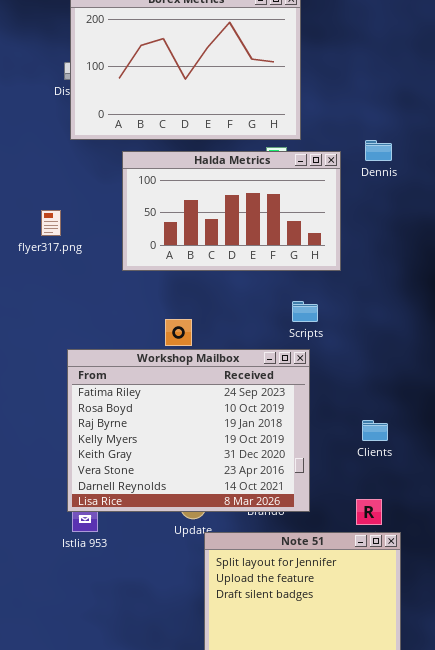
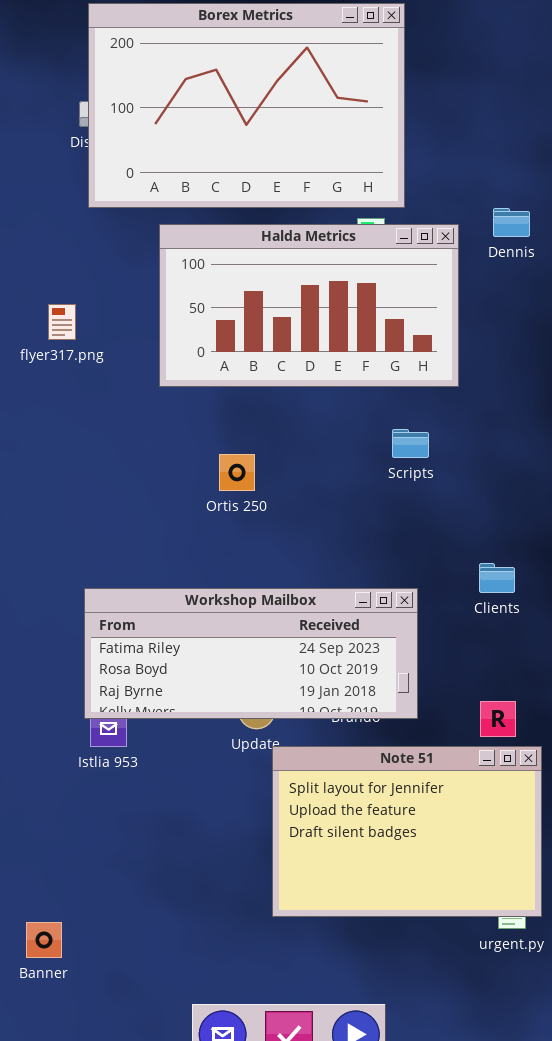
Workshop Mailbox: [67,349,310,512] -> [84,588,418,719], resized
Clients: [362,420,388,441] -> [479,563,515,593], moved

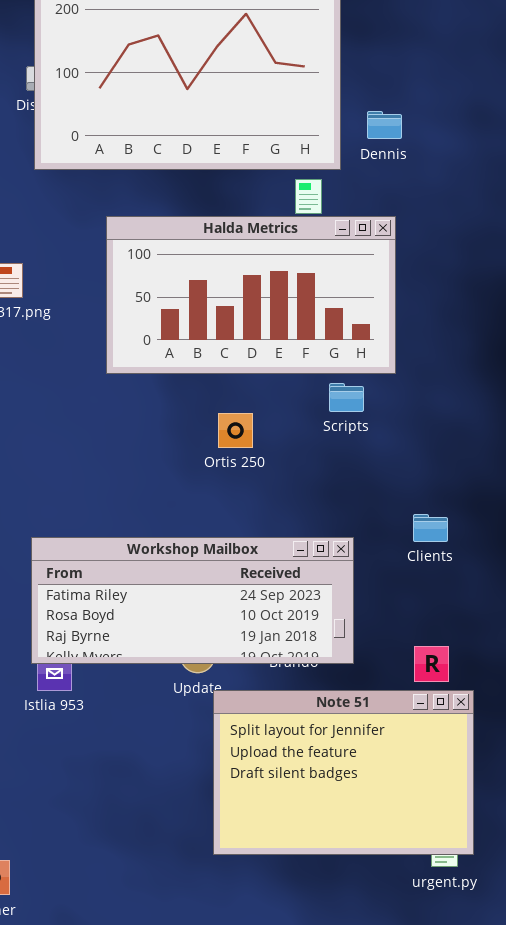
Dennis: [493,208,530,237] -> [367,111,402,139], moved
Halda Metrics: [159,224,459,387] -> [106,216,396,374], moved
Ortis 250: [219,454,255,491] -> [218,413,253,448], moved

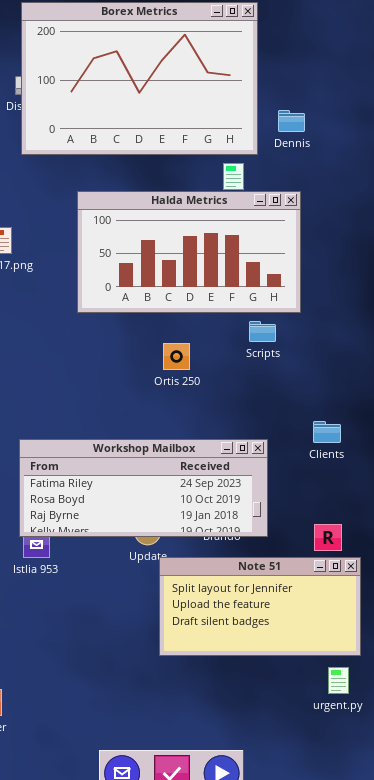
Note 51: [213,690,474,855] -> [159,557,361,656], resized

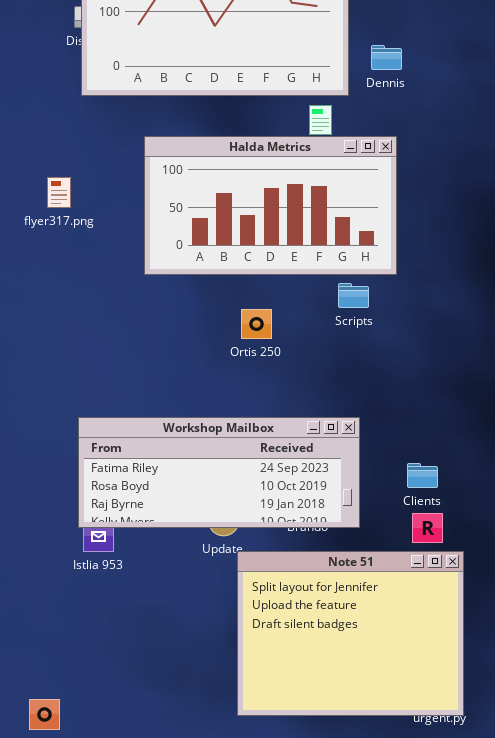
Clients: [313,421,341,443] -> [407,463,438,488], moved
Note 51: [159,557,361,656] -> [237,551,464,716], resized

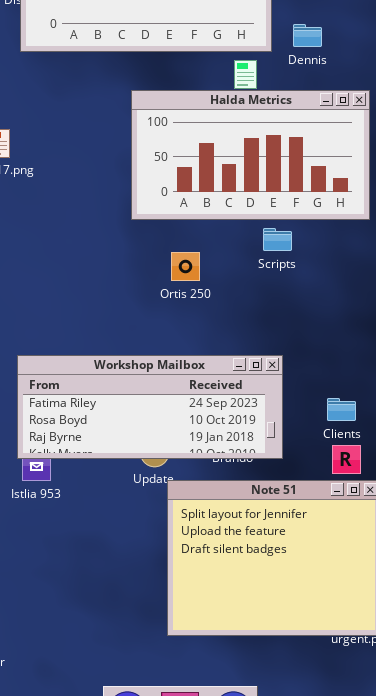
Dennis: [371,45,402,70] -> [293,24,322,47], moved
Halda Metrics: [144,136,397,275] -> [131,90,370,220], moved

